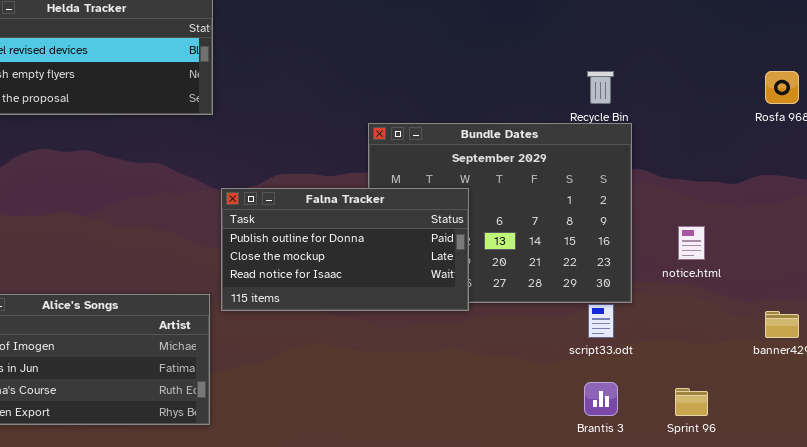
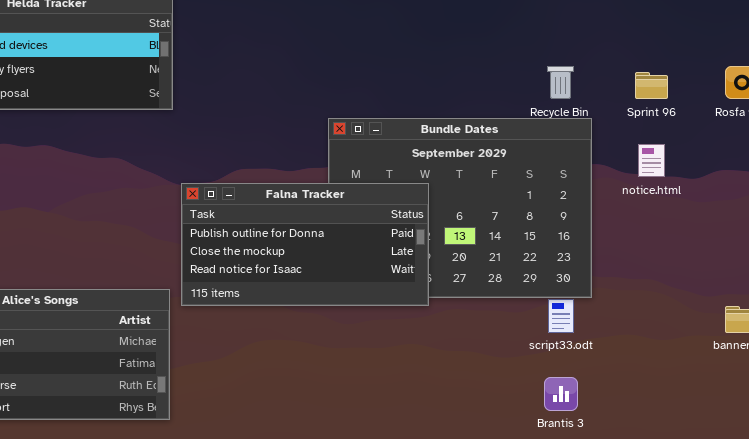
notice.html: [678,226,705,260] -> [638,144,665,177], moved
Sprint 96: [675,388,708,416] -> [635,72,668,99], moved

